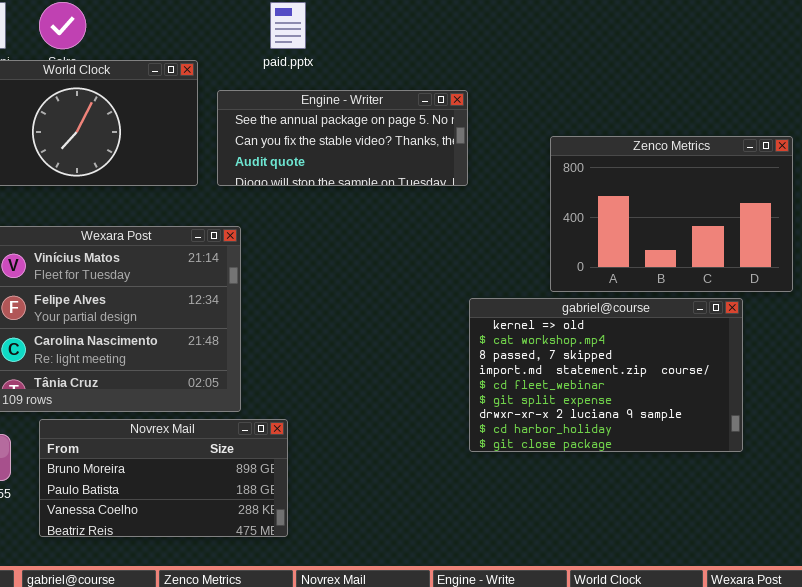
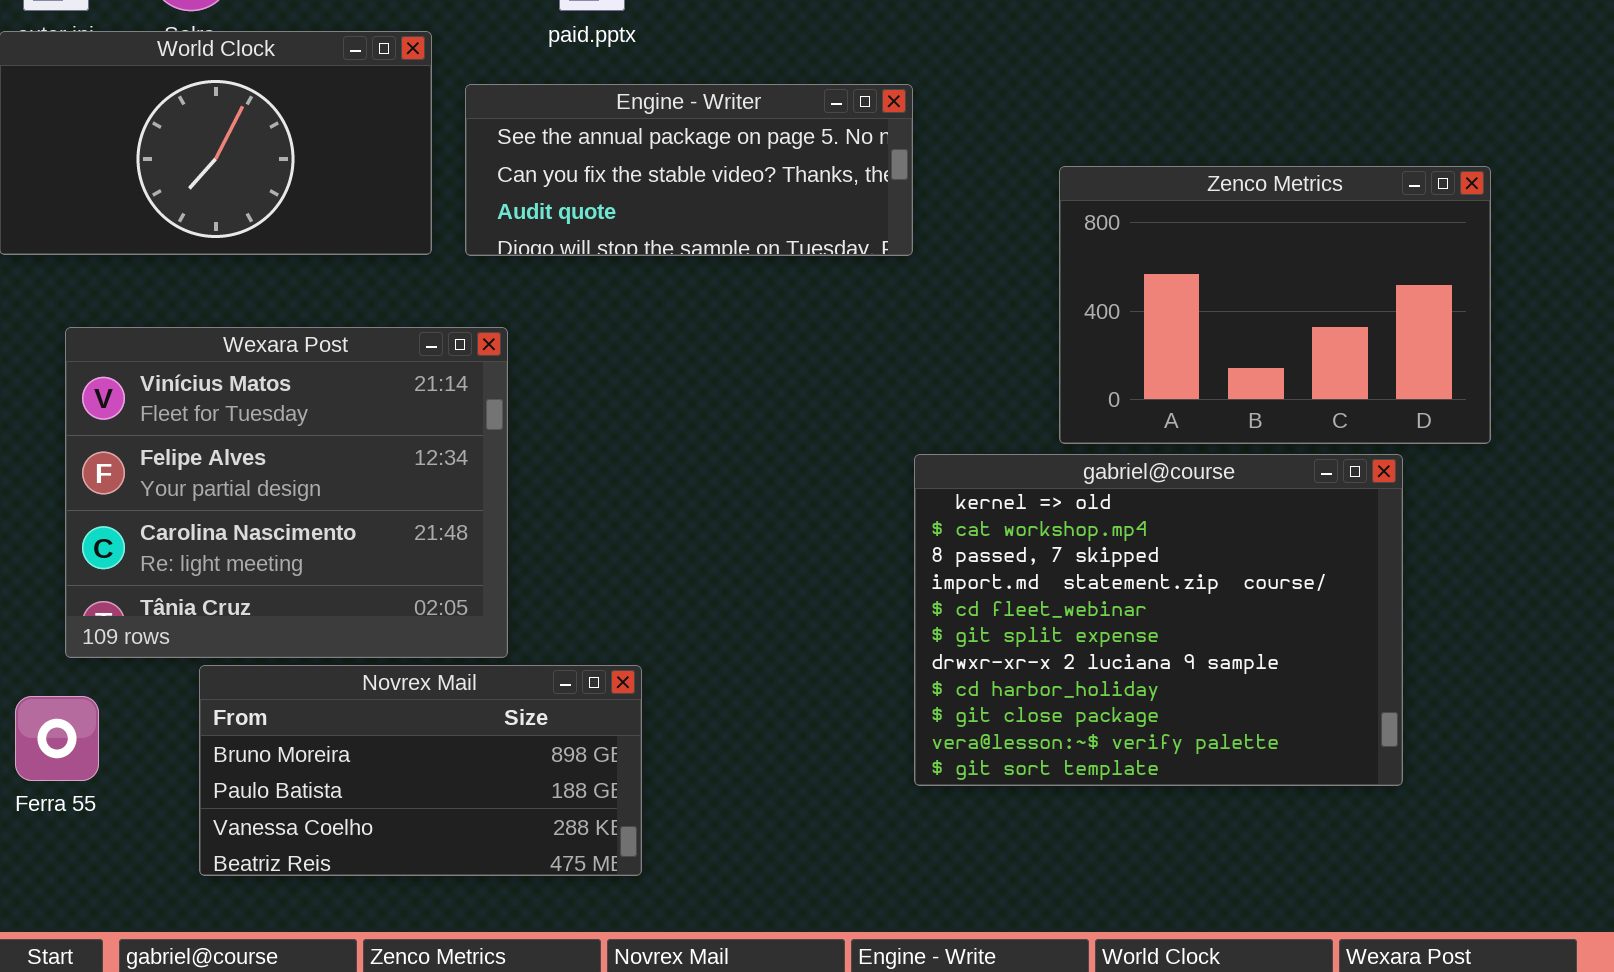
gabriel@course: [469,298,743,452] -> [914,454,1403,786], resized
Novrex Mail: [39,419,288,537] -> [199,665,642,876], moved

